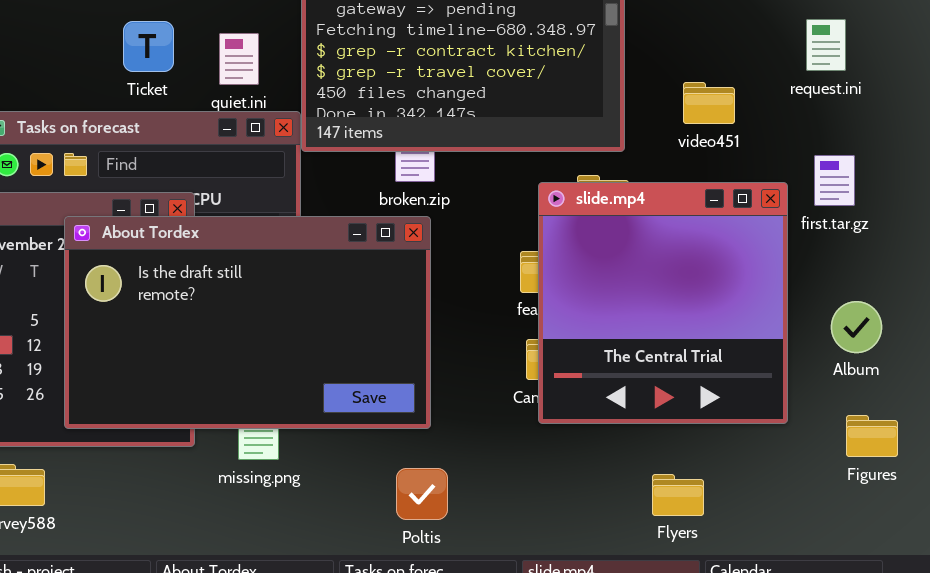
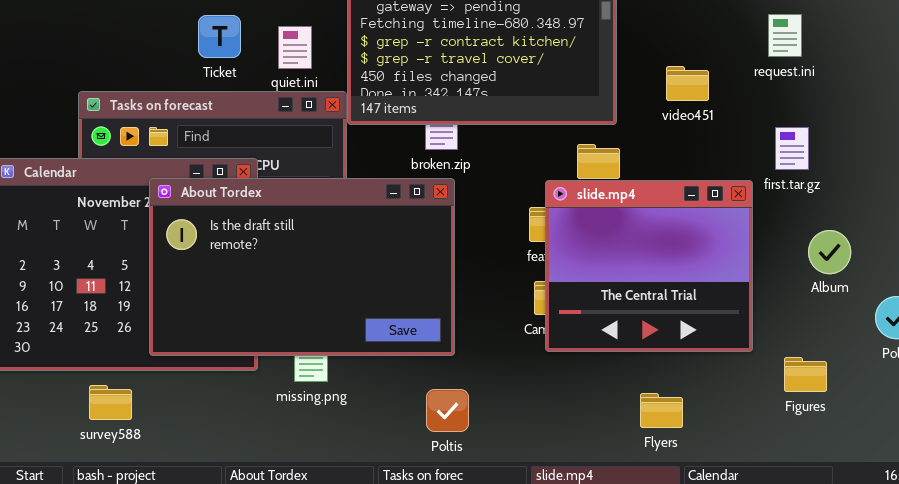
slide.mp4: [538,182,788,424] -> [545,180,753,352], resized
Album: [831,301,882,353] -> [808,230,851,274], moved
Figures: [846,415,898,457] -> [784,357,827,392], moved

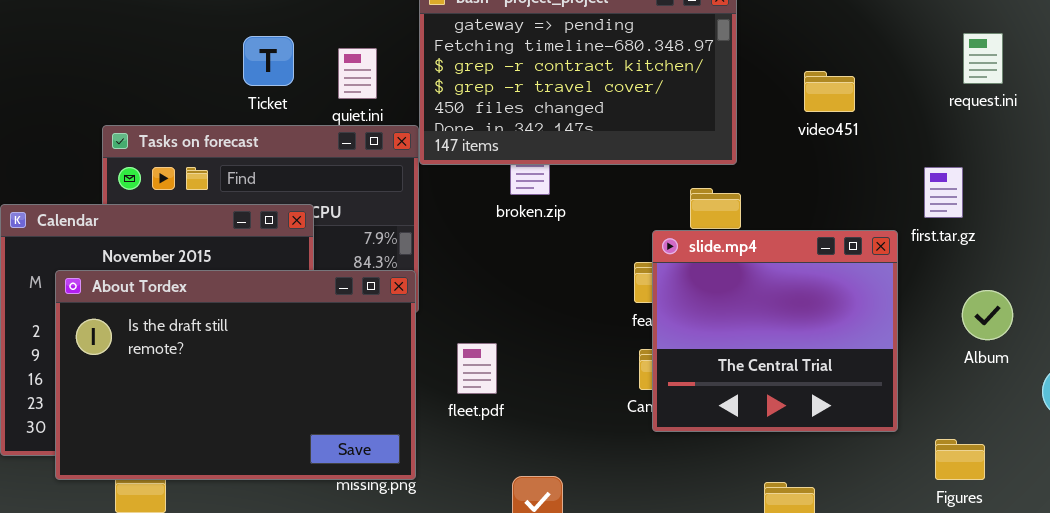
request.ini: [768,14,802,57] -> [963,33,1003,84], moved
video451: [666,66,709,101] -> [804,71,855,112], moved
About Tordex: [149,178,455,356] -> [55,270,416,480], moved

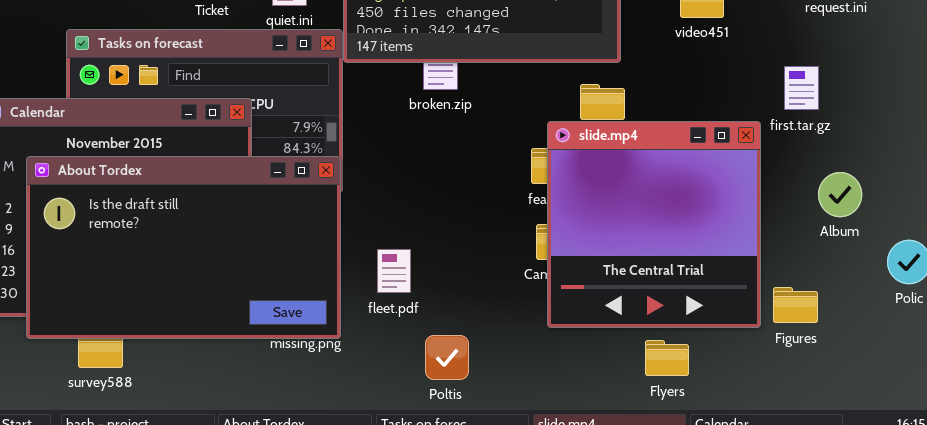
slide.mp4: [652,230,898,432] -> [547,121,761,328], resized
fleet.pdf: [457,343,497,394] -> [377,249,411,293], moved
Figures: [935,439,985,480] -> [773,287,818,323], moved

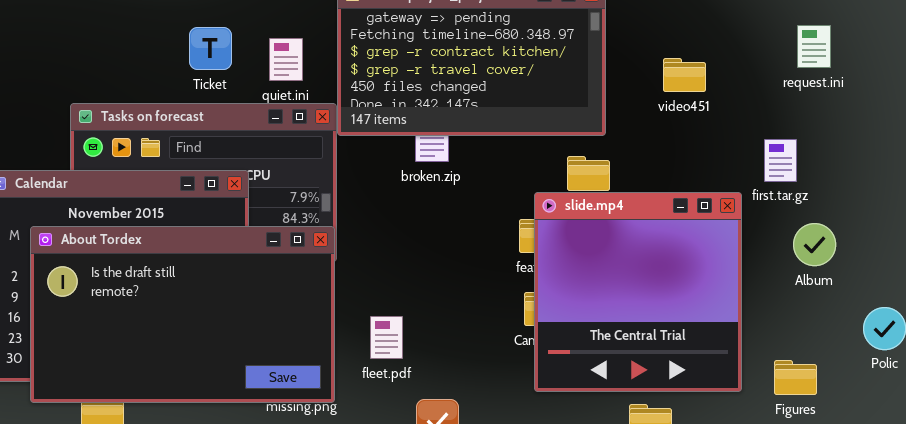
Album: [818,172,862,217] -> [793,223,836,266], moved
Figures: [773,287,818,323] -> [774,360,817,395], moved

